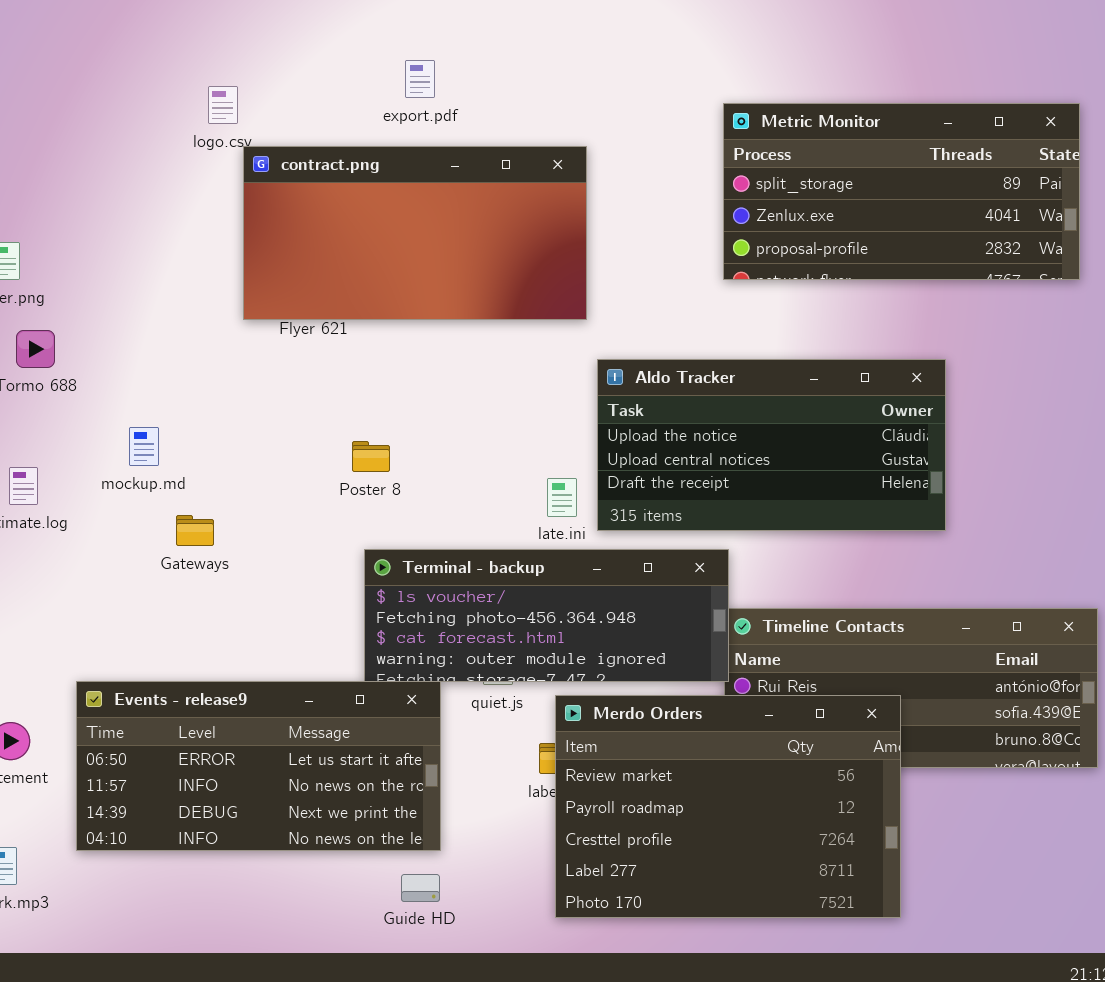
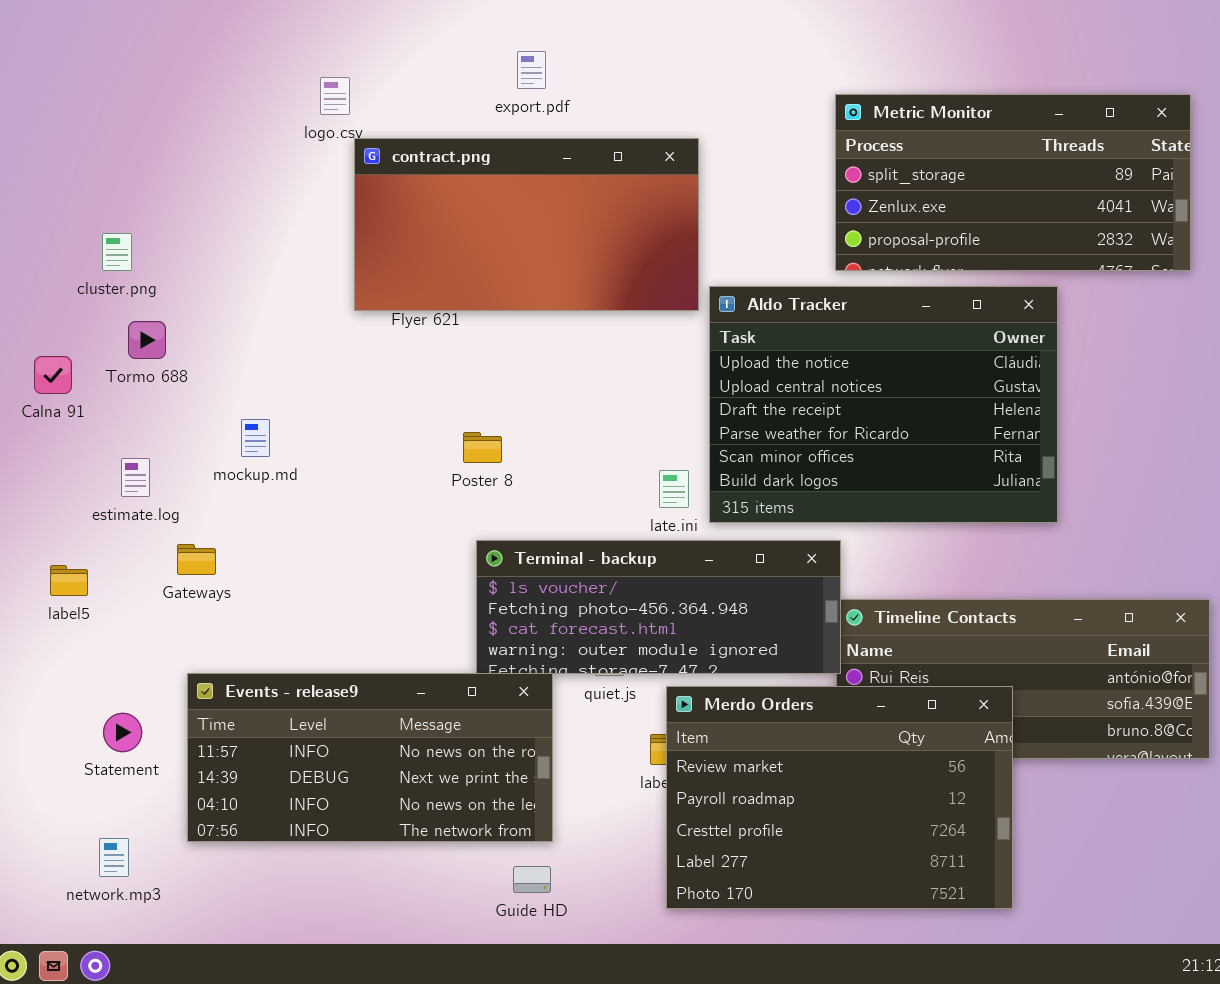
Aldo Tracker: [597,359,946,531] -> [709,286,1058,523], resized
Gateways: [176,515,214,546] -> [177,544,216,575], moved
Events - release9: [76,681,441,851] -> [187,673,553,842], scrolled down 1 row

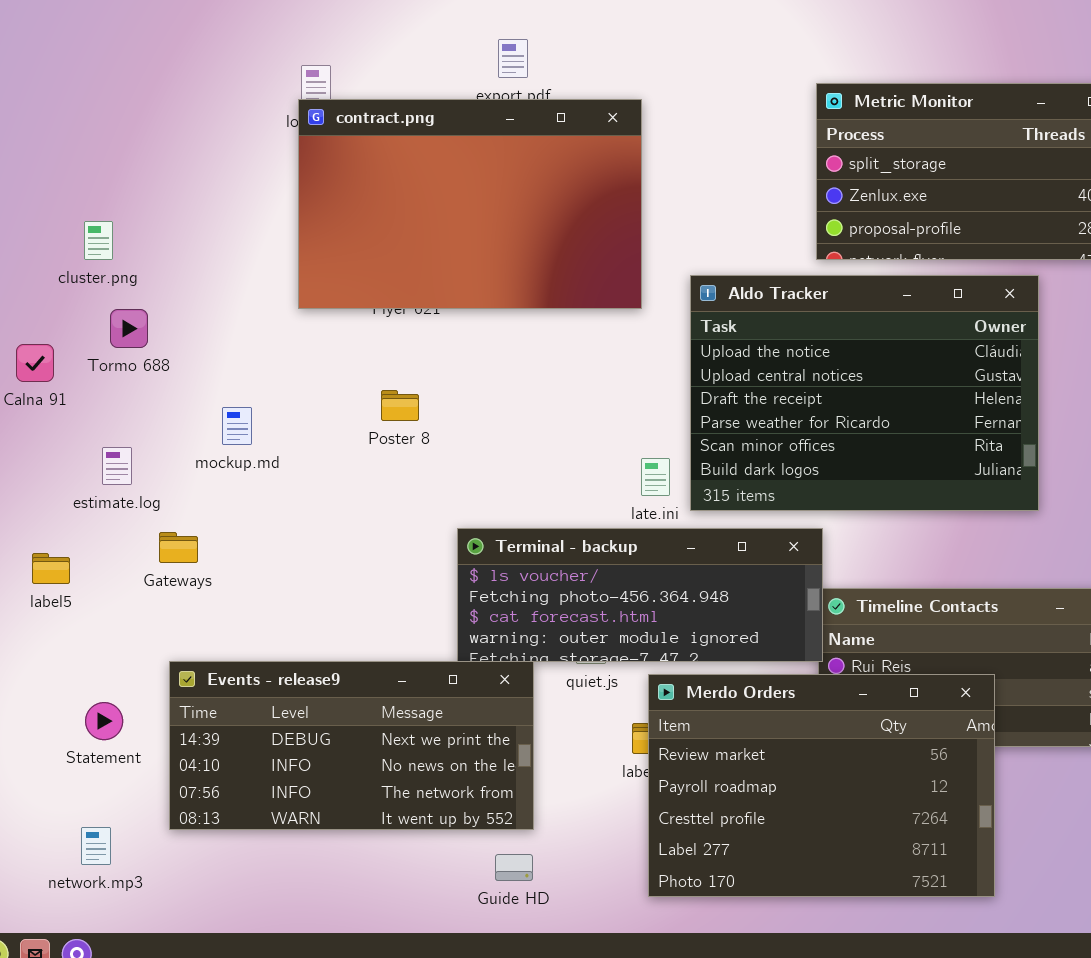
contract.png: [354,138,699,311] -> [298,99,642,309], moved, resized
Poster 8: [463,432,502,463] -> [381,390,419,421], moved
Events - release9: [187,673,553,842] -> [169,661,534,830], scrolled down 1 row

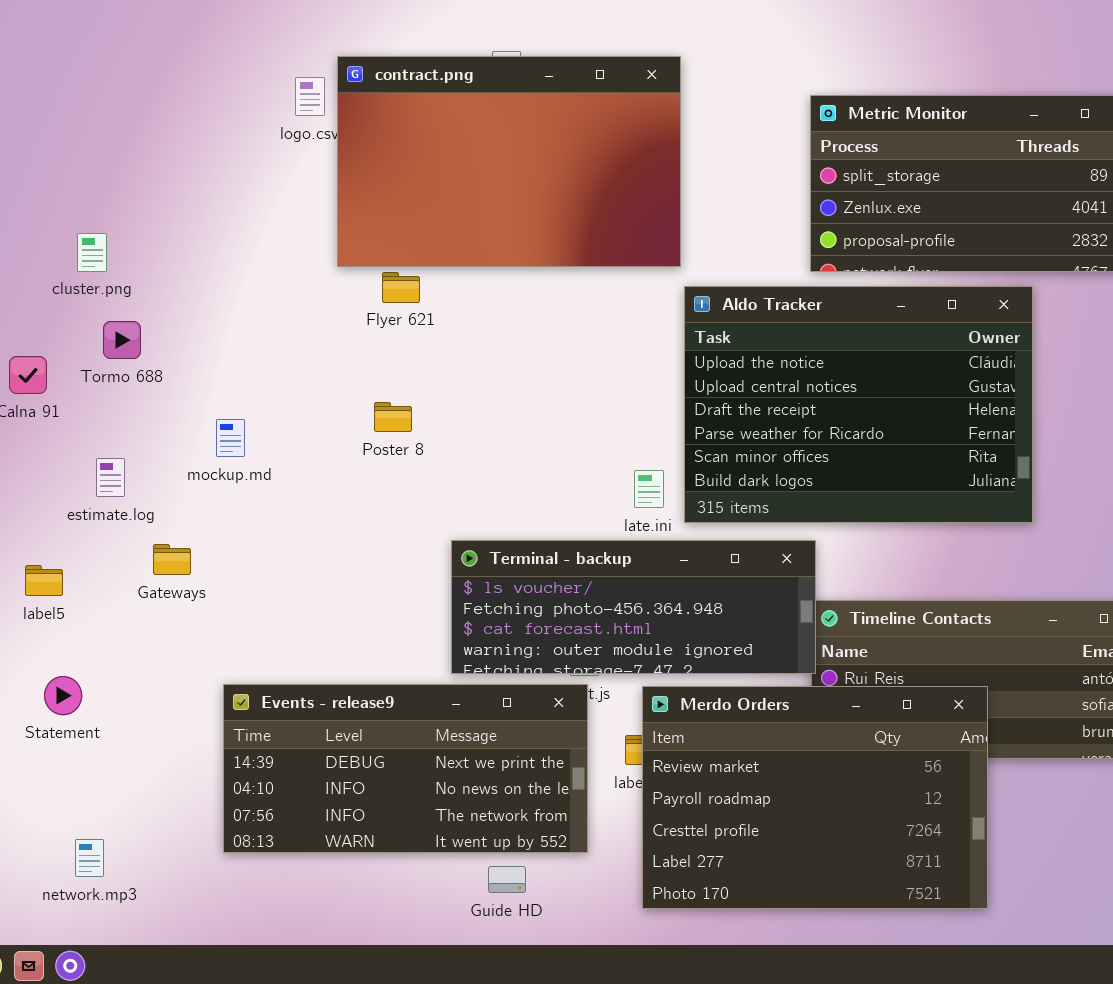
contract.png: [298,99,642,309] -> [337,56,681,267], moved
Events - release9: [169,661,534,830] -> [223,684,588,853], moved
Statement: [85,702,123,740] -> [44,676,82,715], moved

